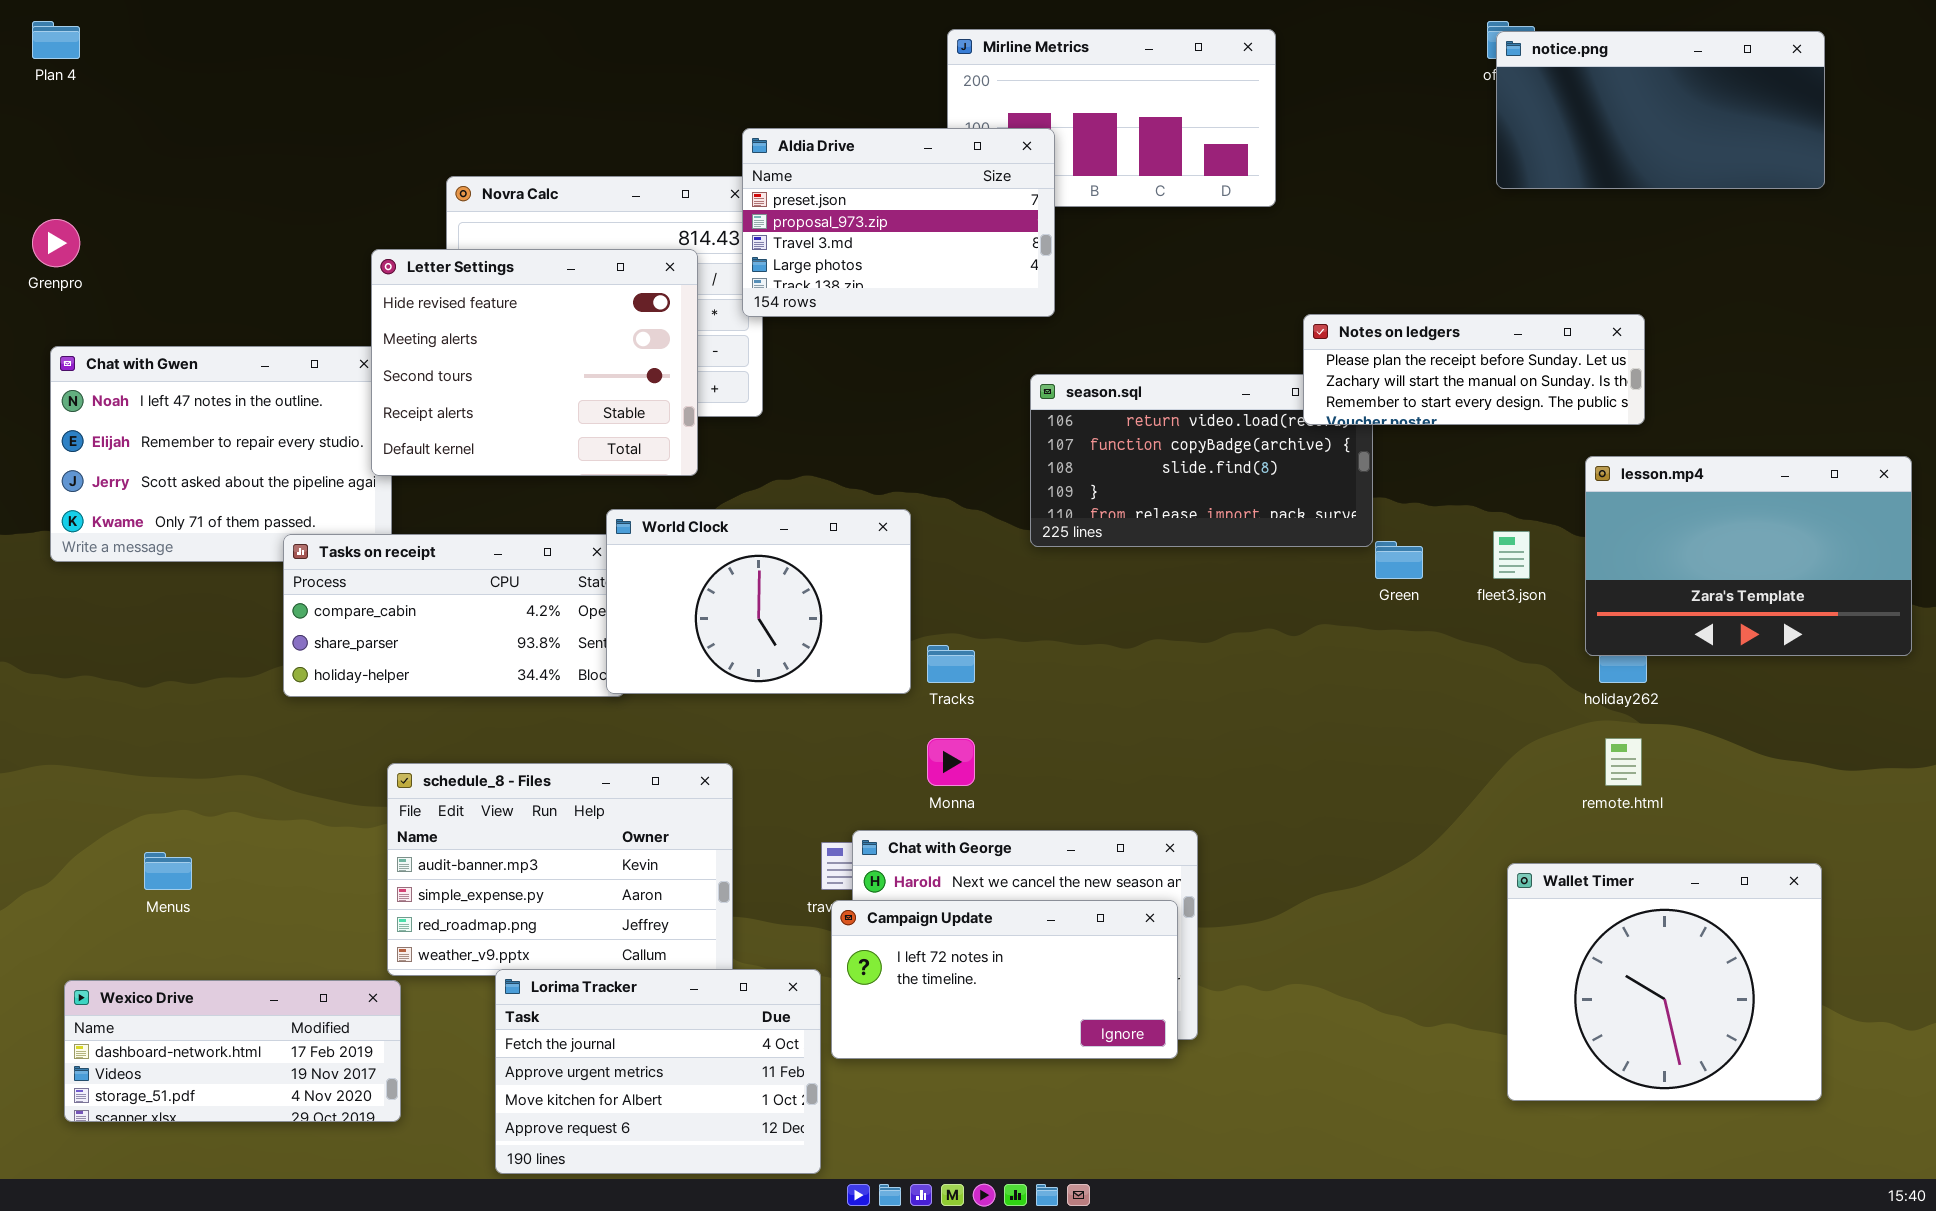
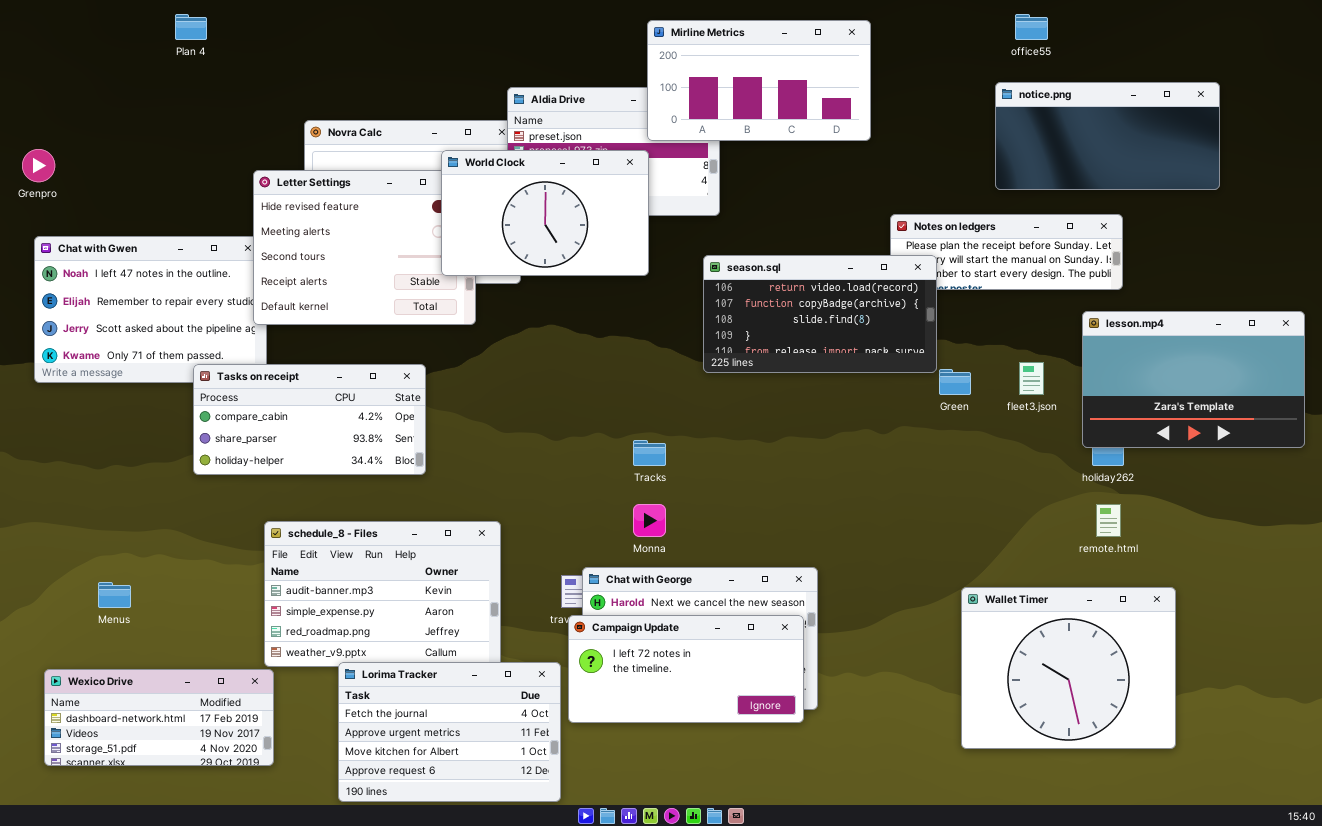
Plan 4: [32,21,80,59] -> [175,14,207,40], moved
Mirline Metrics: [947,29,1276,207] -> [647,20,871,141], raised
notice.png: [1496,31,1825,189] -> [995,82,1220,190], moved
season.sql: [1030,374,1373,547] -> [703,255,937,373], raised
World Clock: [606,509,911,694] -> [441,150,649,276], moved
Wallet Timer: [1507,863,1822,1101] -> [961,587,1176,749], moved

